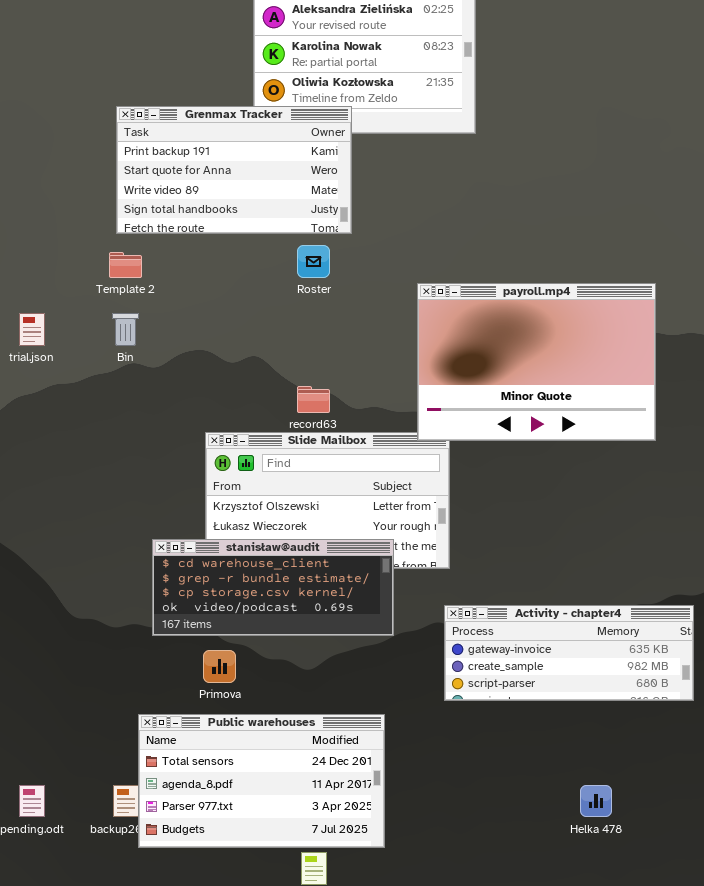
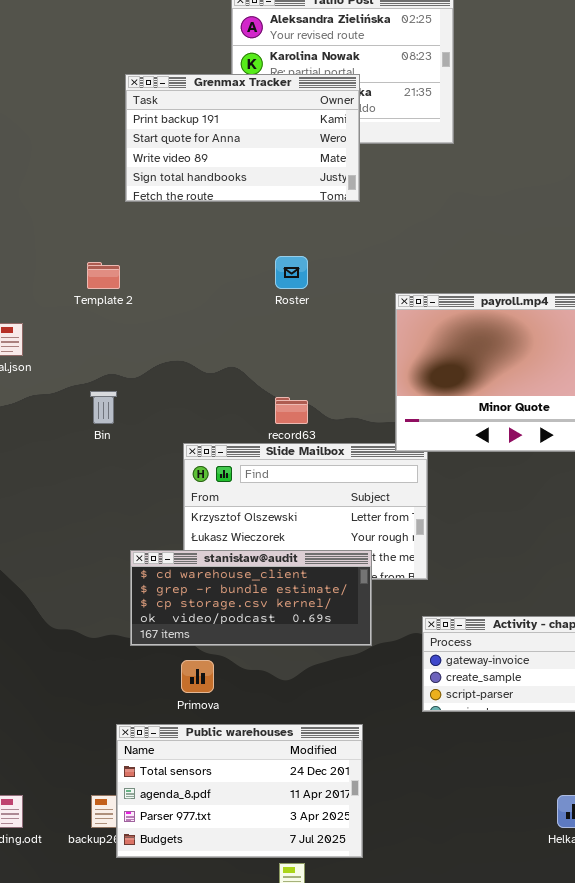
Grenmax Tracker: [116,106,352,234] -> [125,74,360,202], moved
Bin: [112,313,139,346] -> [90,391,117,424], moved

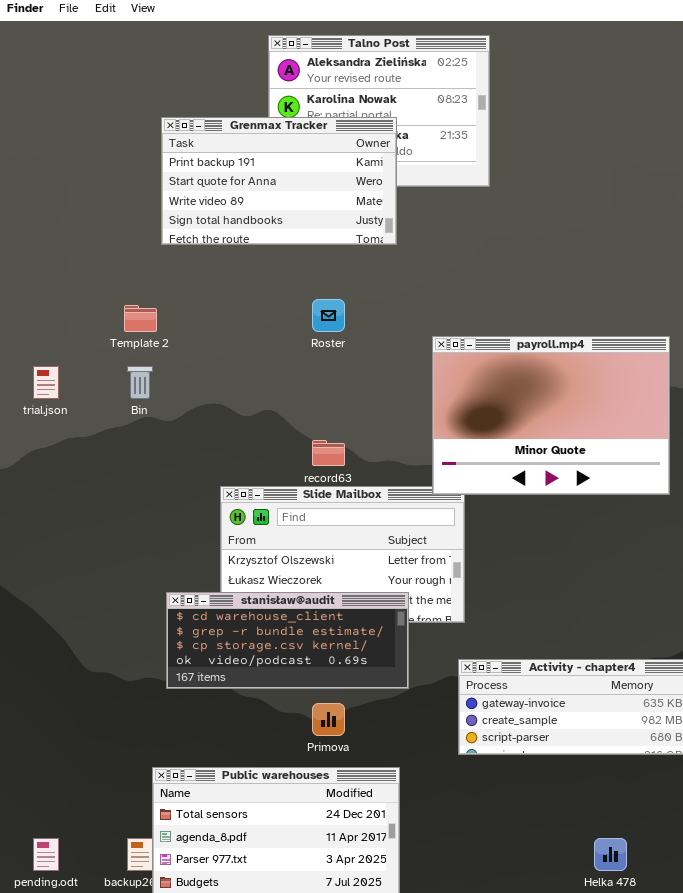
Bin: [90,391,117,424] -> [127,366,153,399], moved
Primova: [181,660,214,693] -> [312,703,345,736], moved

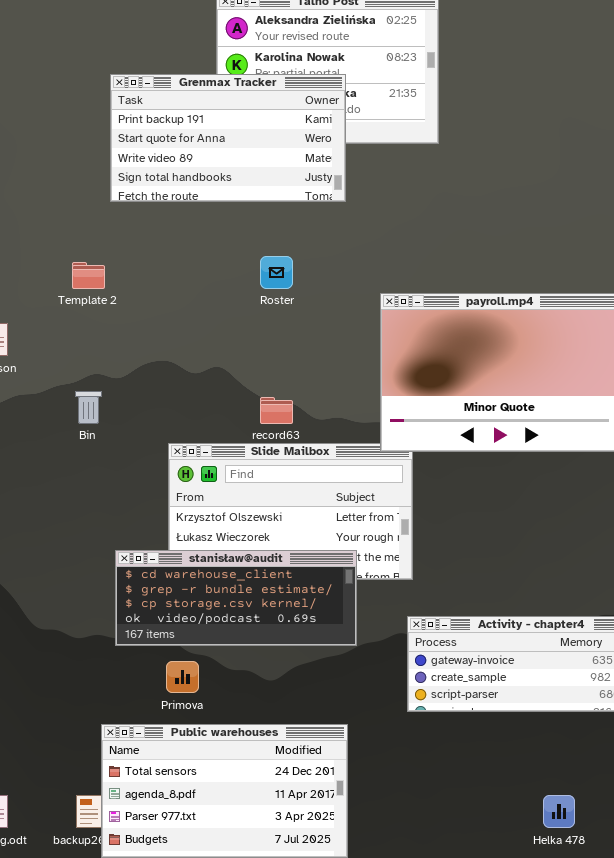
Bin: [127,366,153,399] -> [75,391,102,424], moved
Primova: [312,703,345,736] -> [166,661,199,693], moved

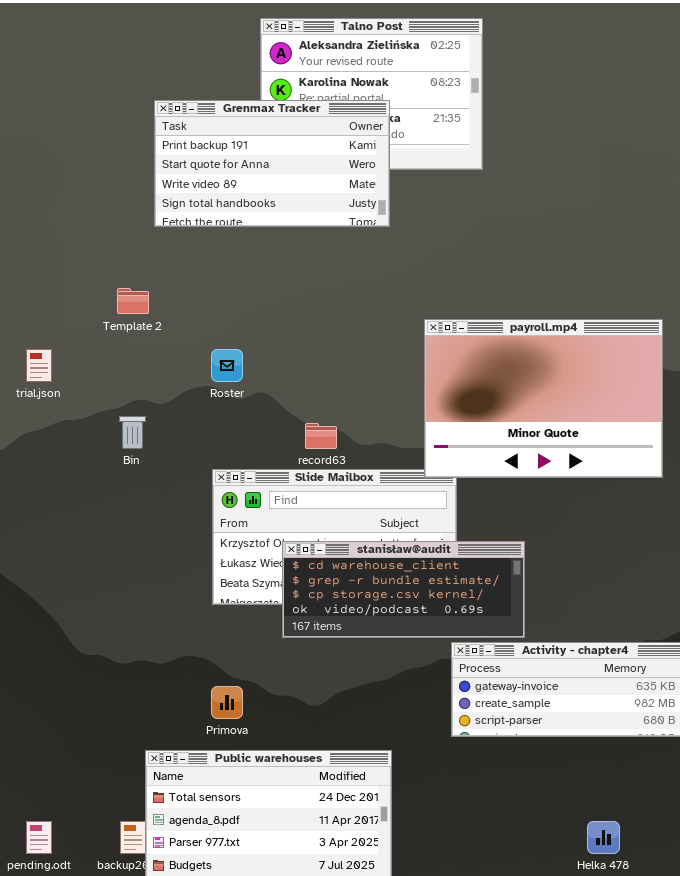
Roster: [260,256,293,289] -> [211,349,243,382], moved
stanisław@audit: [115,550,357,646] -> [282,541,525,638], moved

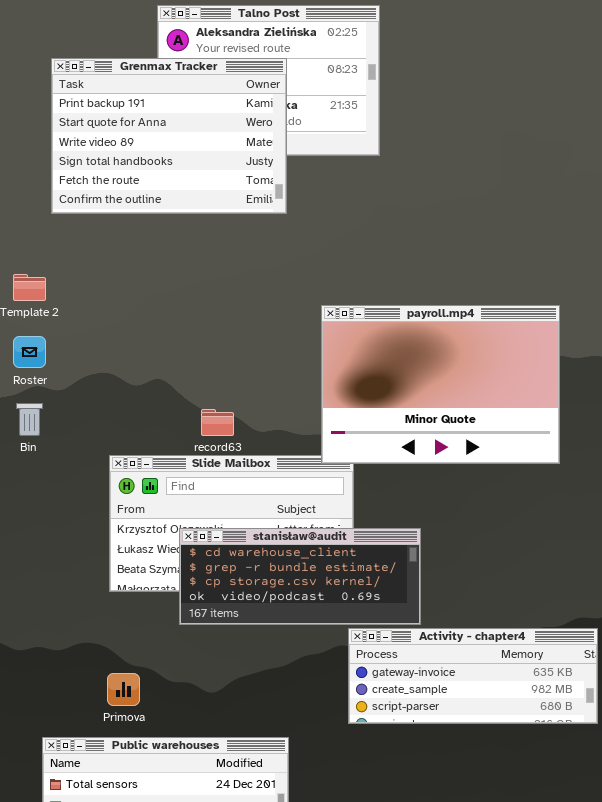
Grenmax Tracker: [154,100,390,227] -> [51,58,287,214], resized
Roster: [211,349,243,382] -> [13,336,46,368], moved

